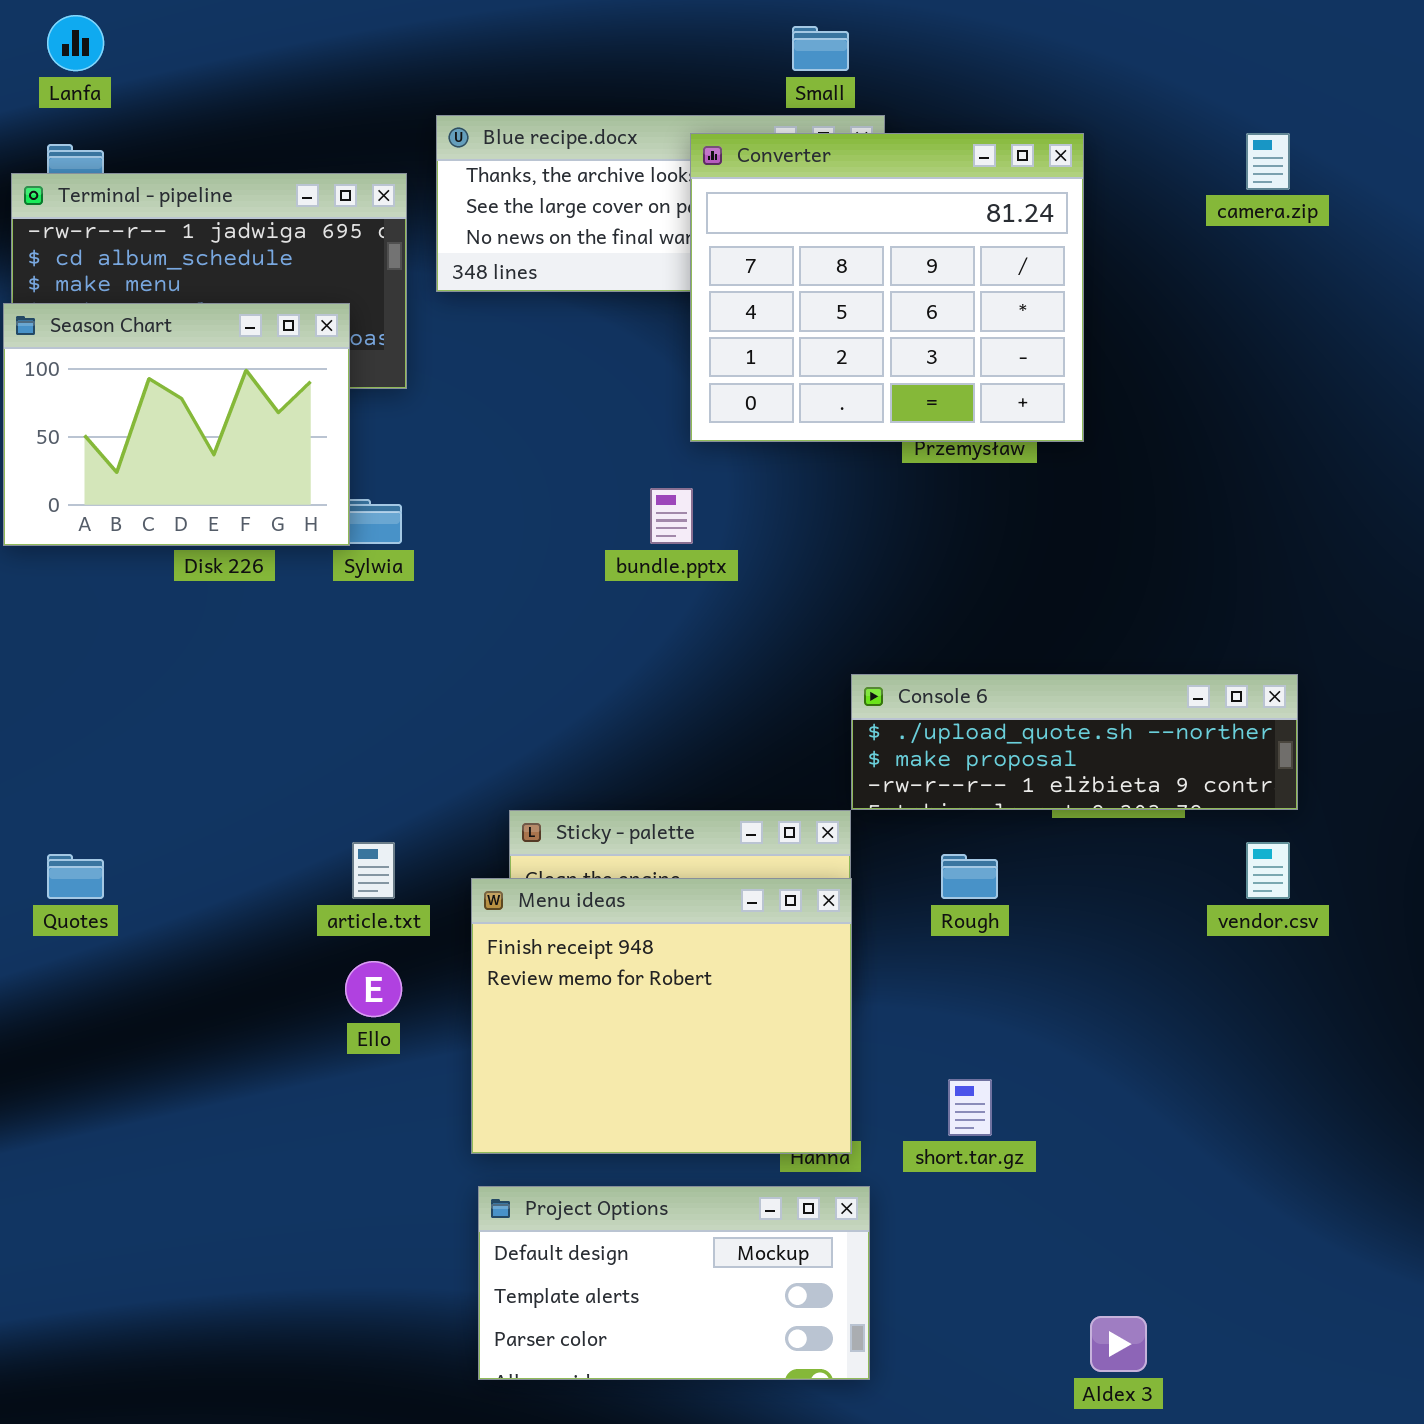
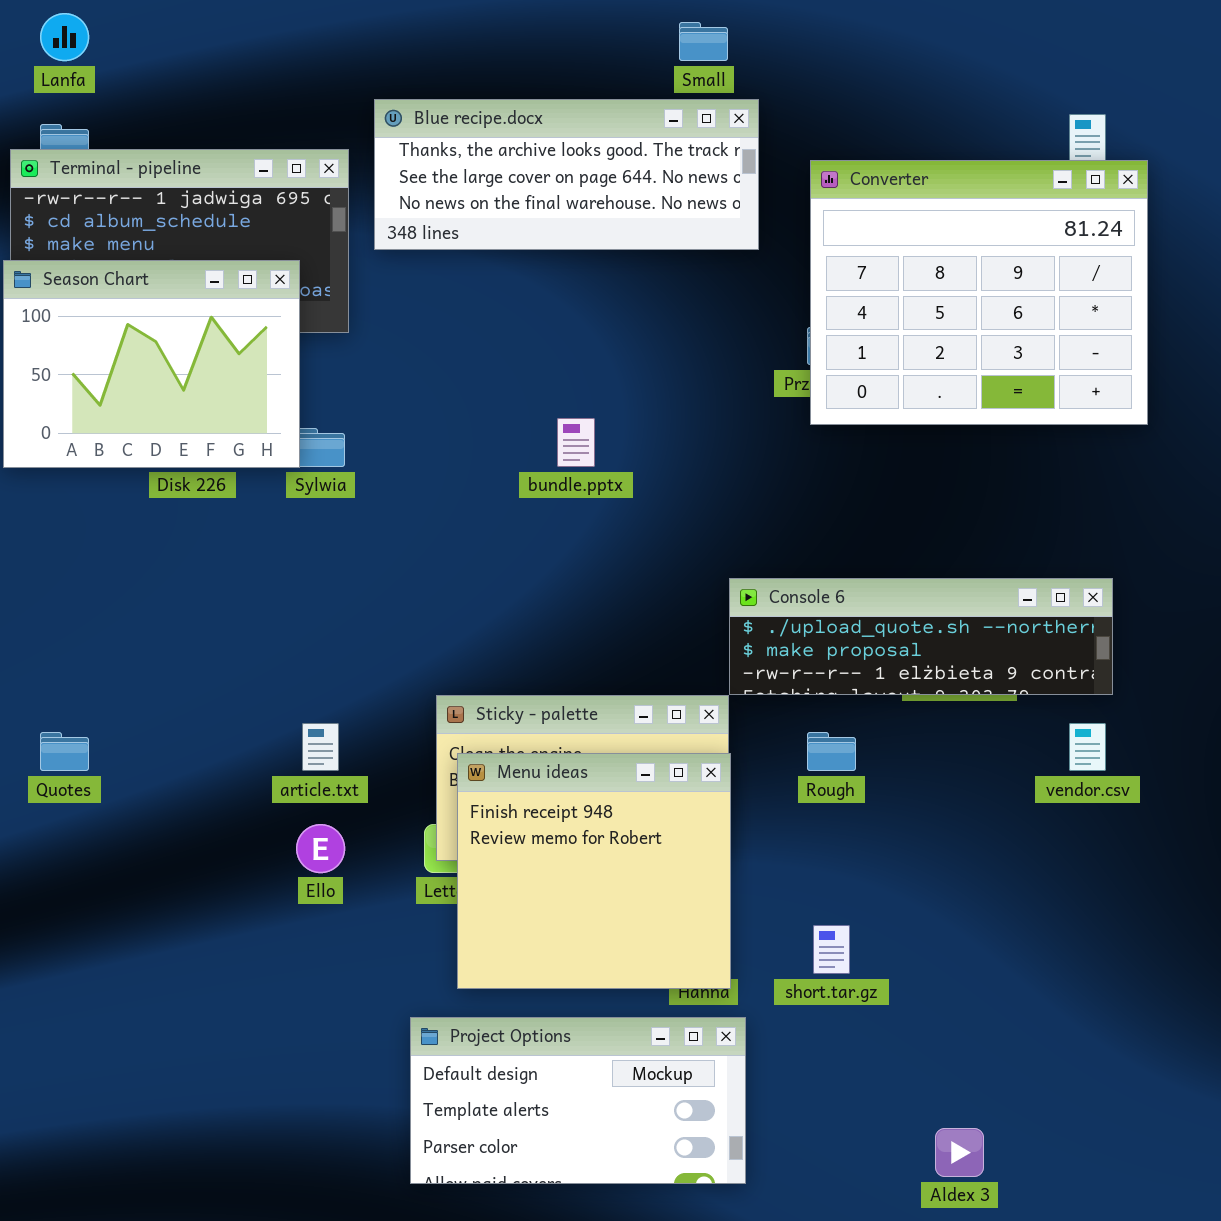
Converter: [690,133,1084,442] -> [810,160,1148,425], moved
Menu ideas: [471,878,852,1154] -> [457,753,731,989], resized

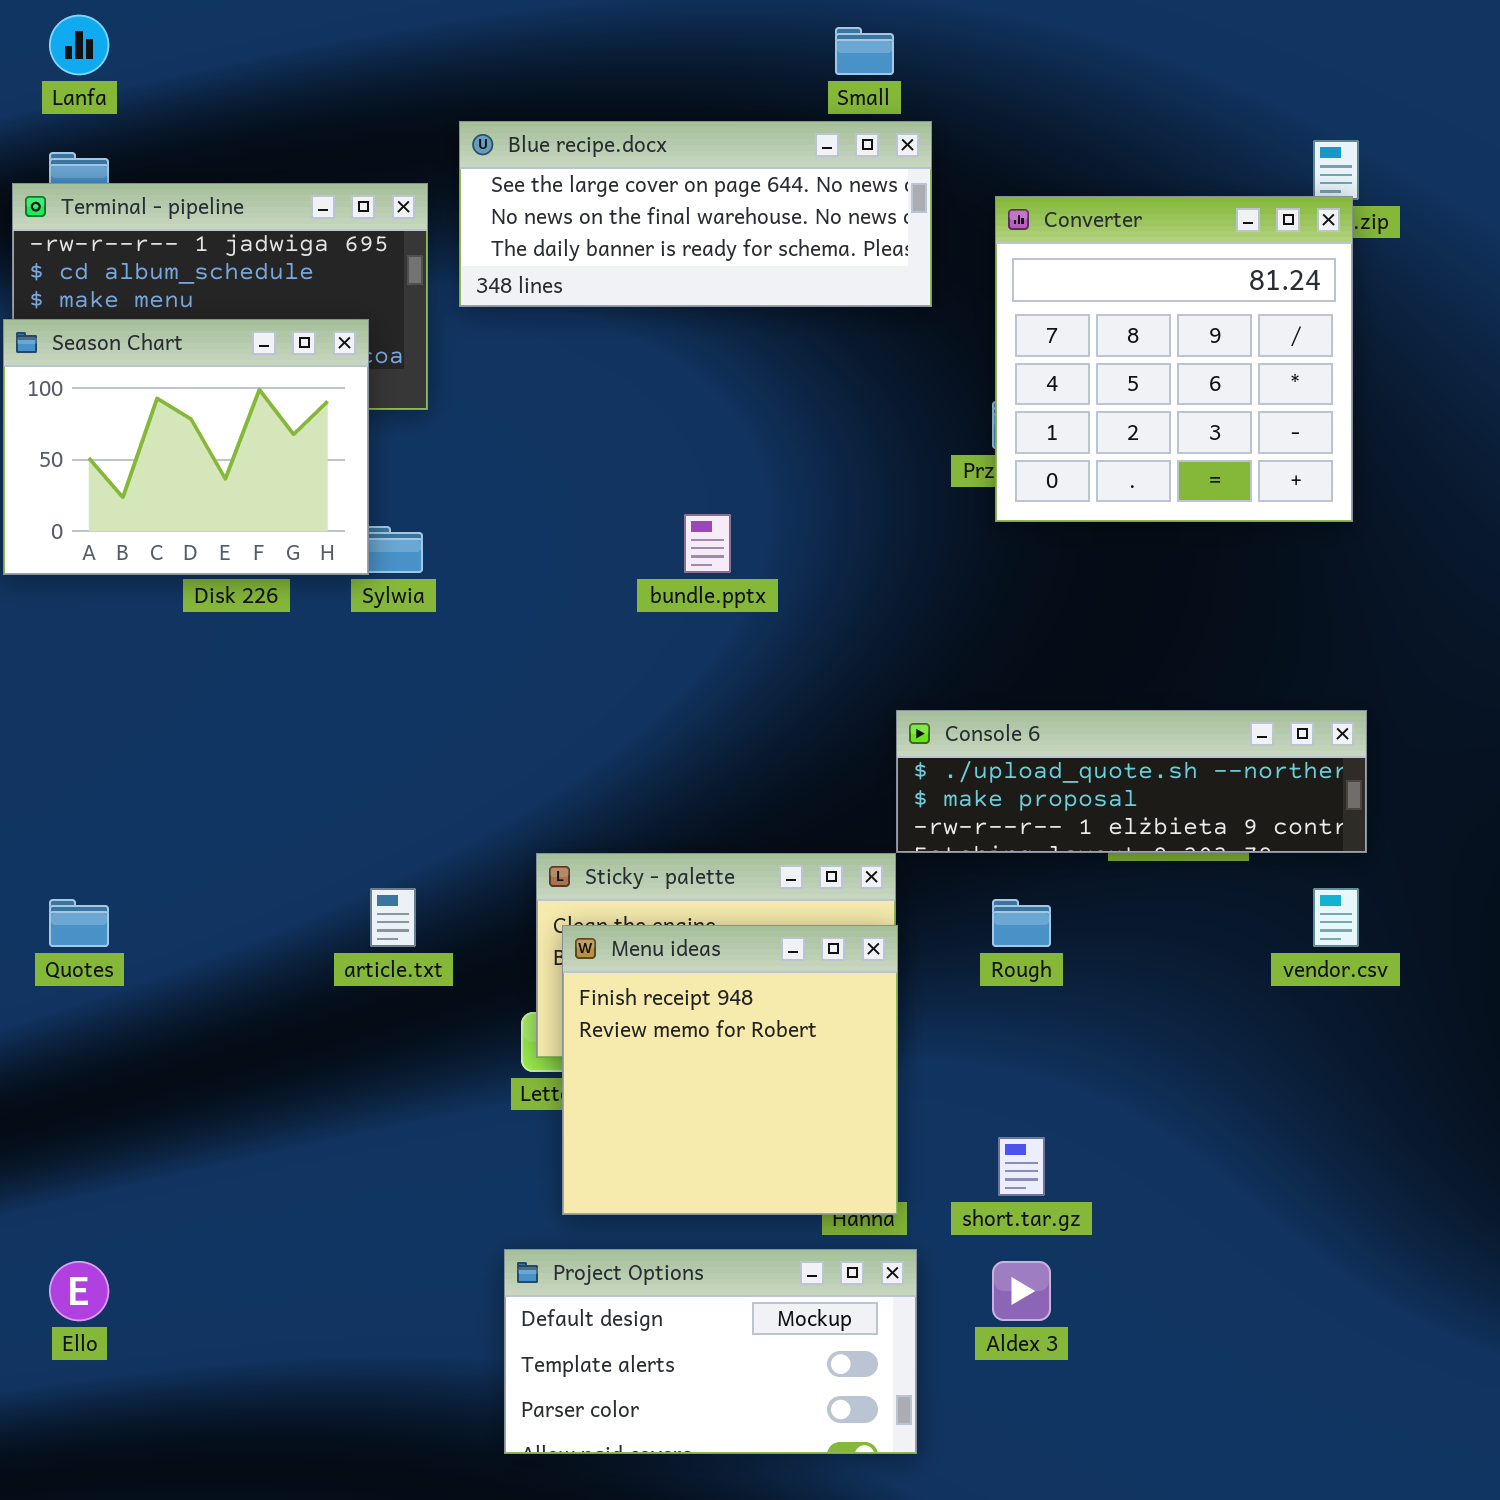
Blue recipe.docx: [374,99,759,250] -> [459,121,932,307], scrolled down 1 row
Converter: [810,160,1148,425] -> [995,196,1353,522], resized
Ello: [296,824,345,873] -> [49,1261,109,1321], moved
Aldex 3: [935,1128,984,1177] -> [992,1261,1051,1321], moved

